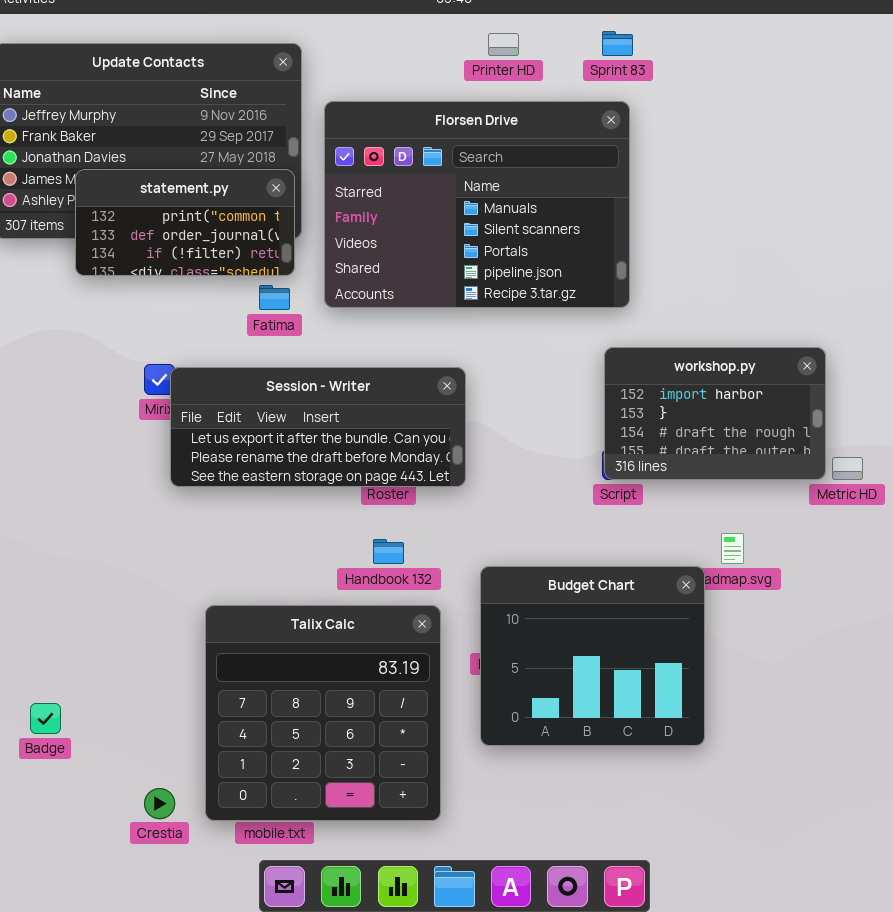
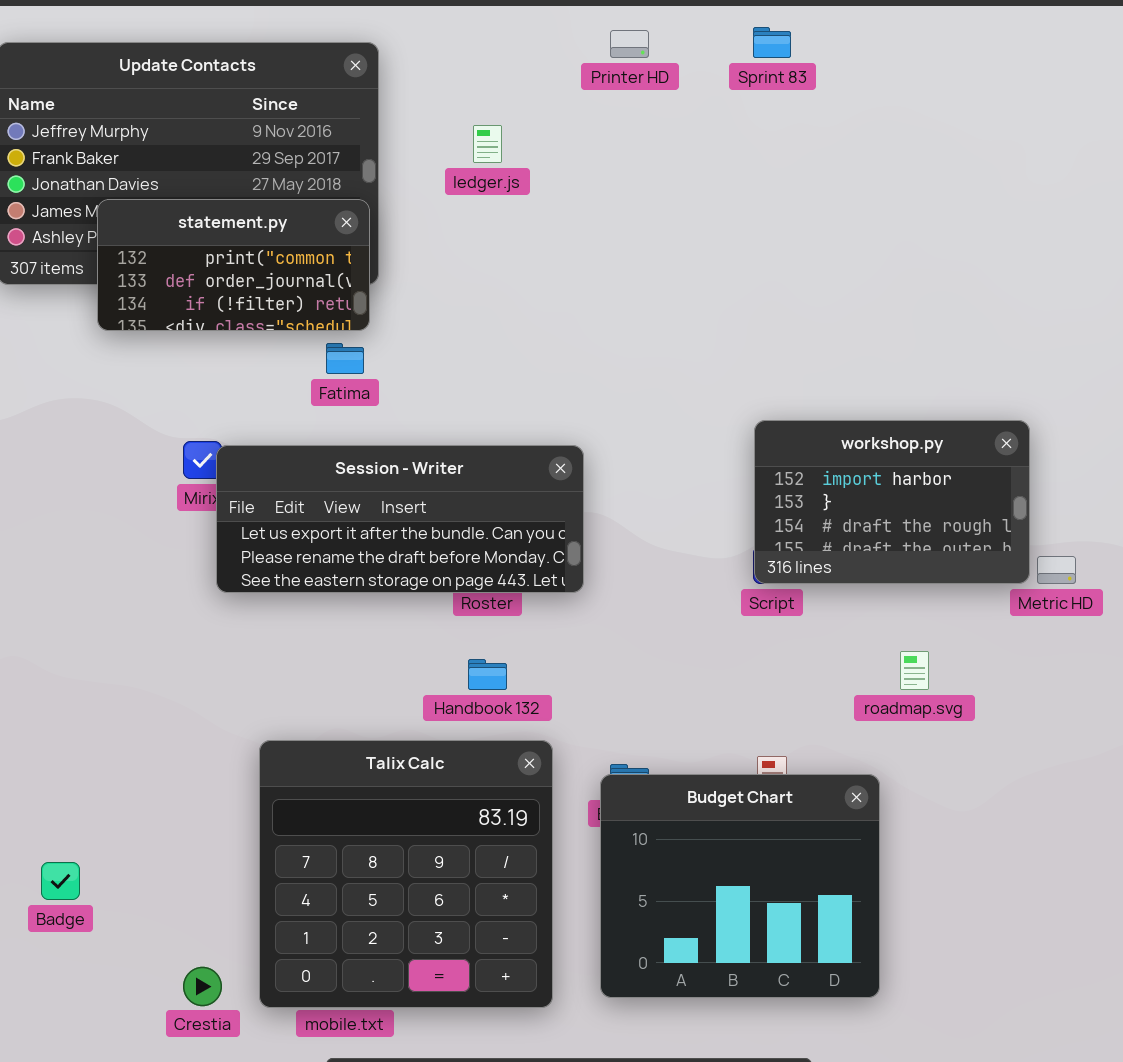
Florsen Drive: [324,101,630,308] -> none, closed
Budget Chart: [480,566,705,746] -> [600,774,880,998], moved

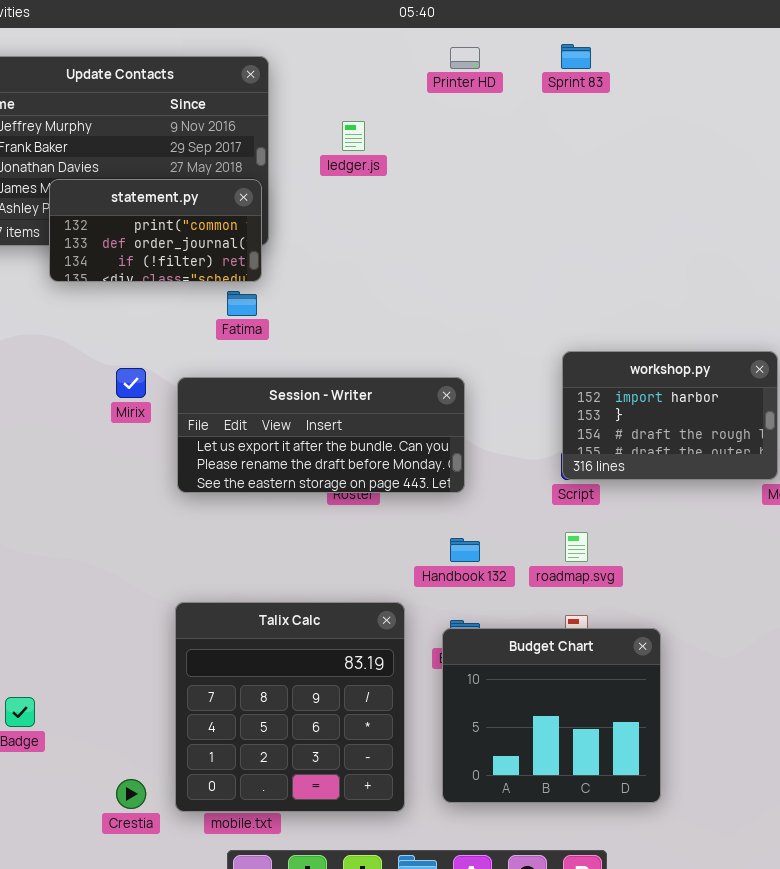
Session - Writer: [216,445,584,593] -> [177,377,465,493], moved
roadmap.svg: [900,651,929,690] -> [565,532,588,562], moved
Handbook 132: [468,659,507,690] -> [450,538,480,562], moved

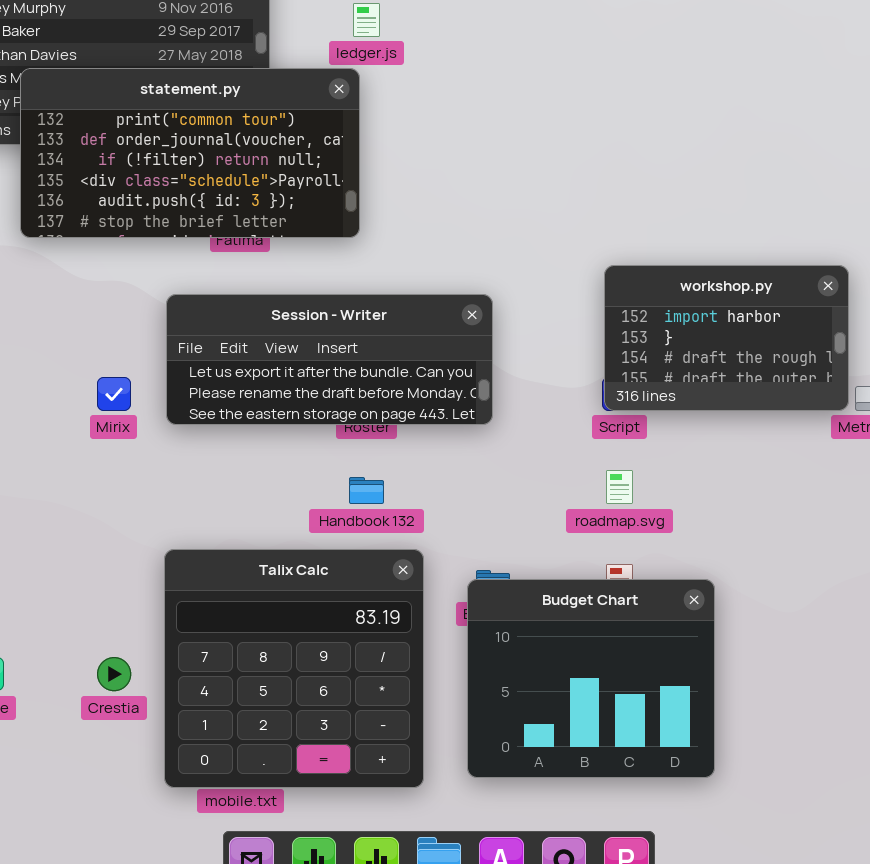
statement.py: [49,179,262,282] -> [20,68,360,238], resized
Mirix: [116,368,146,398] -> [97,377,131,411], moved
Handbook 132: [450,538,480,562] -> [349,477,384,504], moved
Crestia: [116,779,146,809] -> [97,657,131,691], moved

